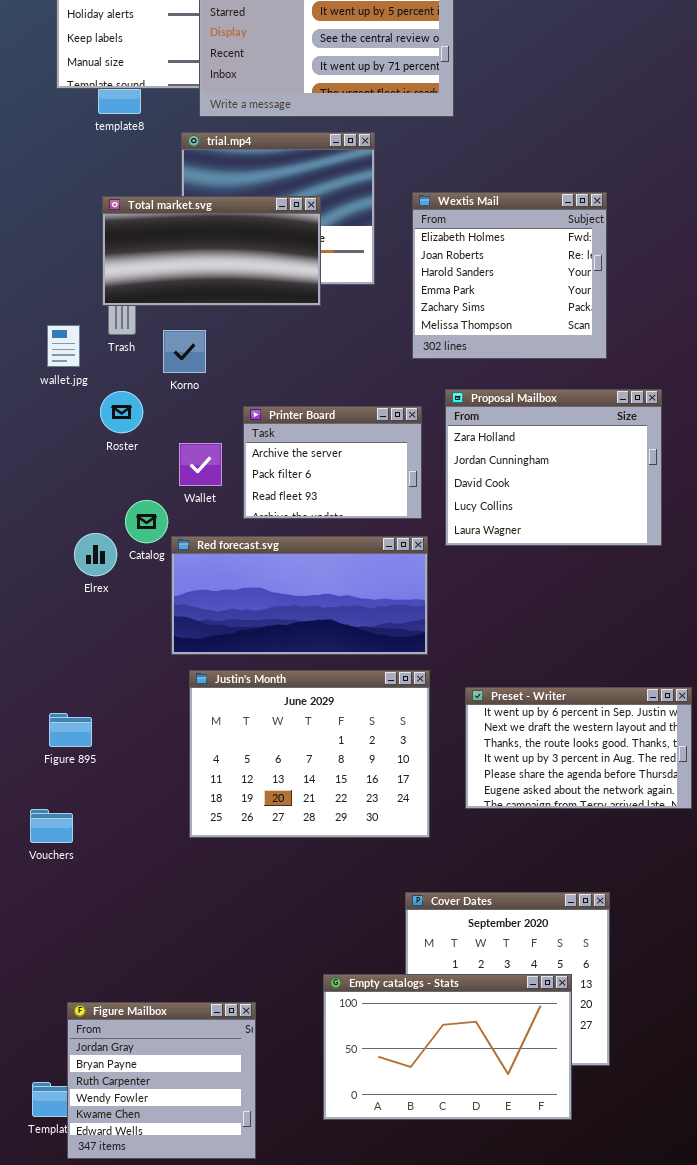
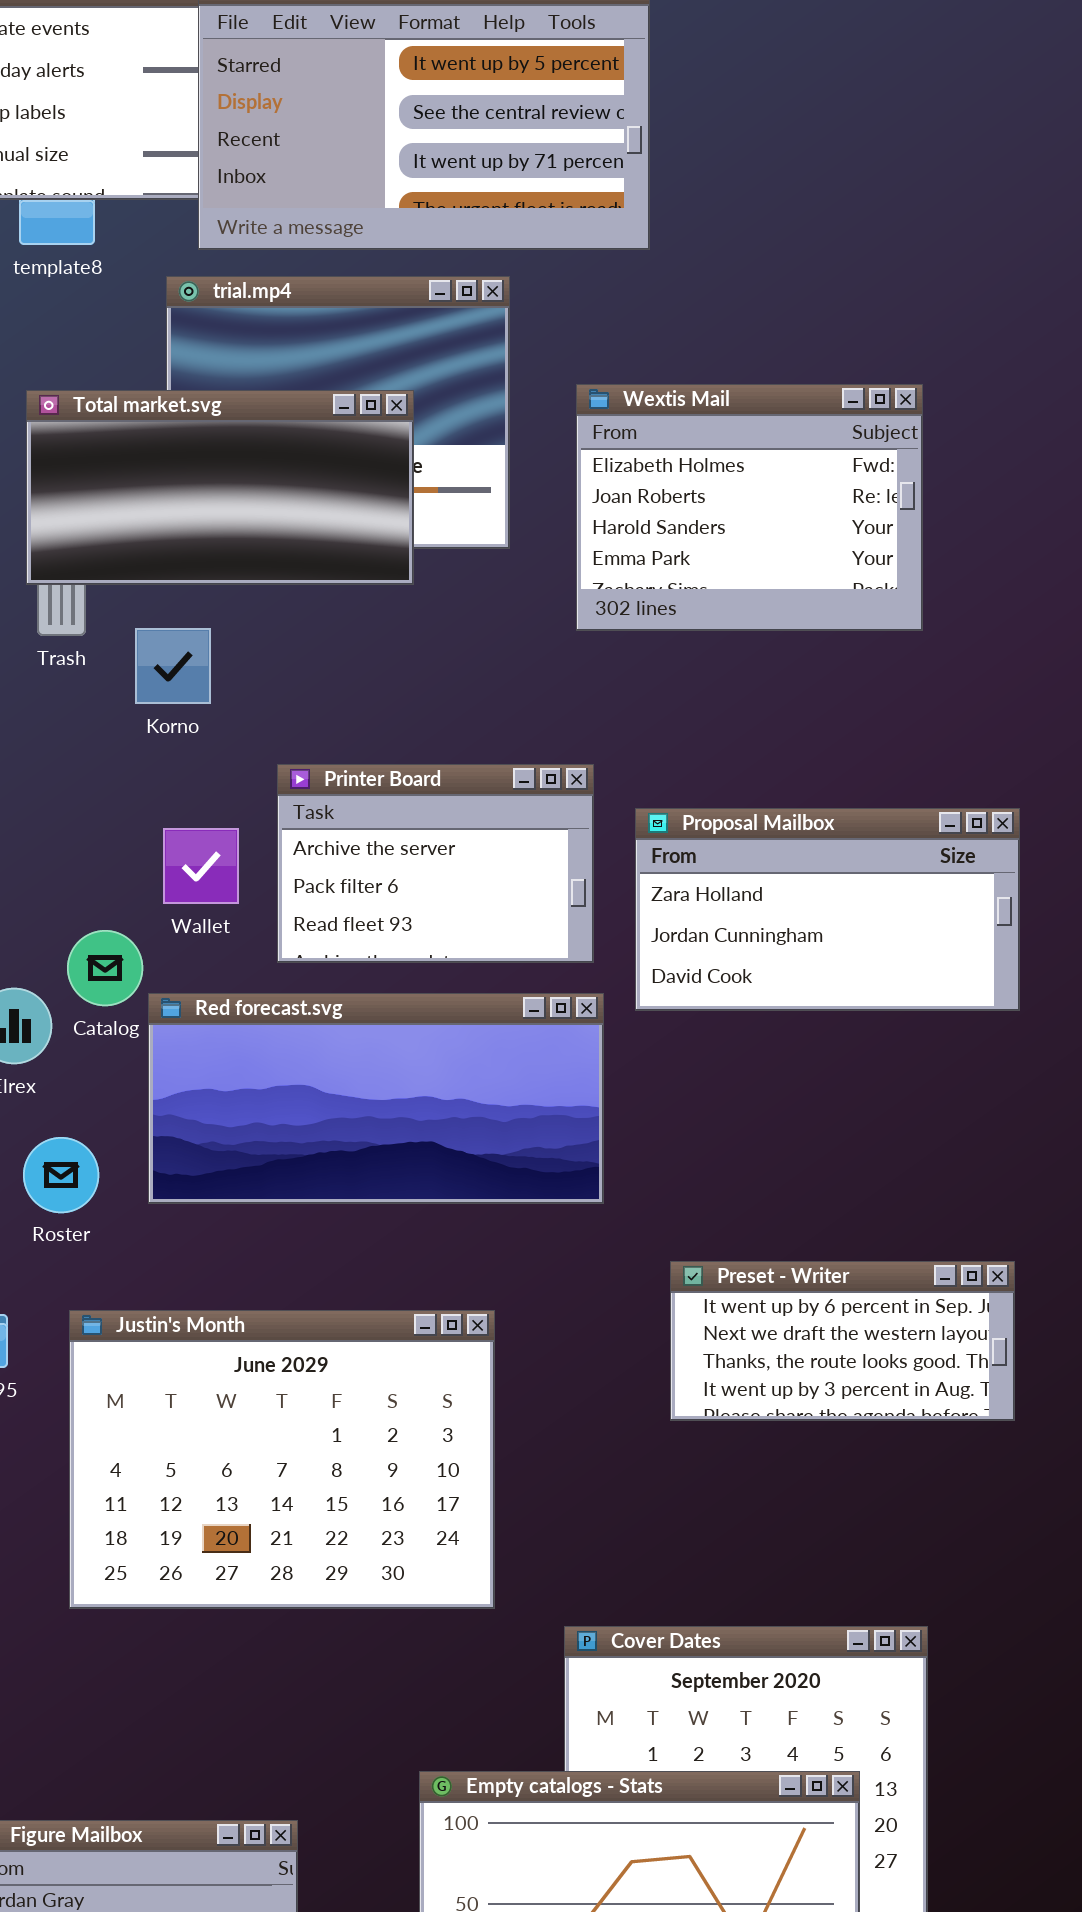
Wextis Mail: [412,192,607,359] -> [576,384,923,631], resized
Proposal Mailbox: [445,389,662,546] -> [635,808,1020,1011], resized
Roster: [100,391,143,433] -> [23,1137,99,1213], moved
Justin's Month: [189,670,430,838] -> [69,1310,495,1609], moved
Preset - Writer: [465,687,692,809] -> [670,1261,1015,1421], resized

